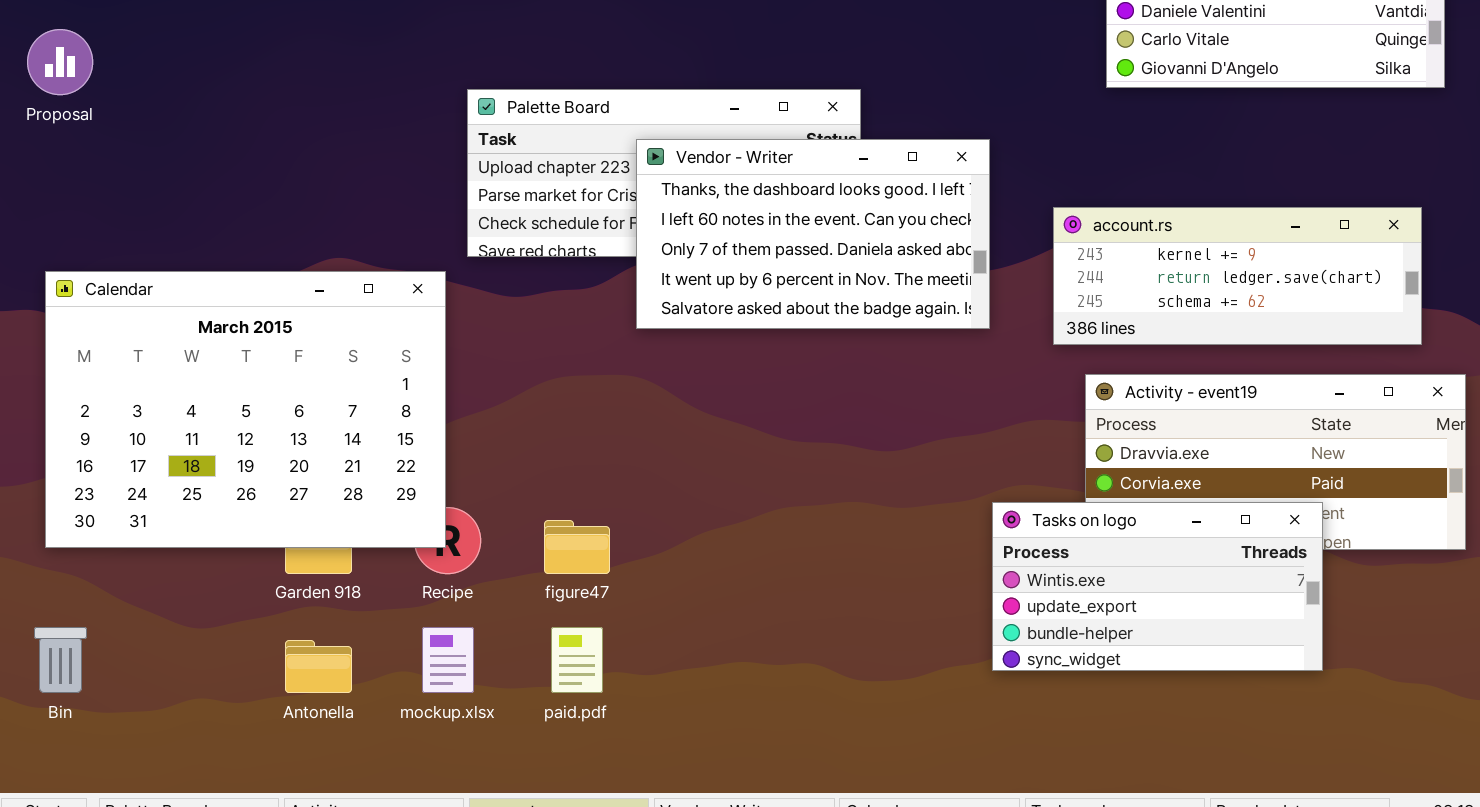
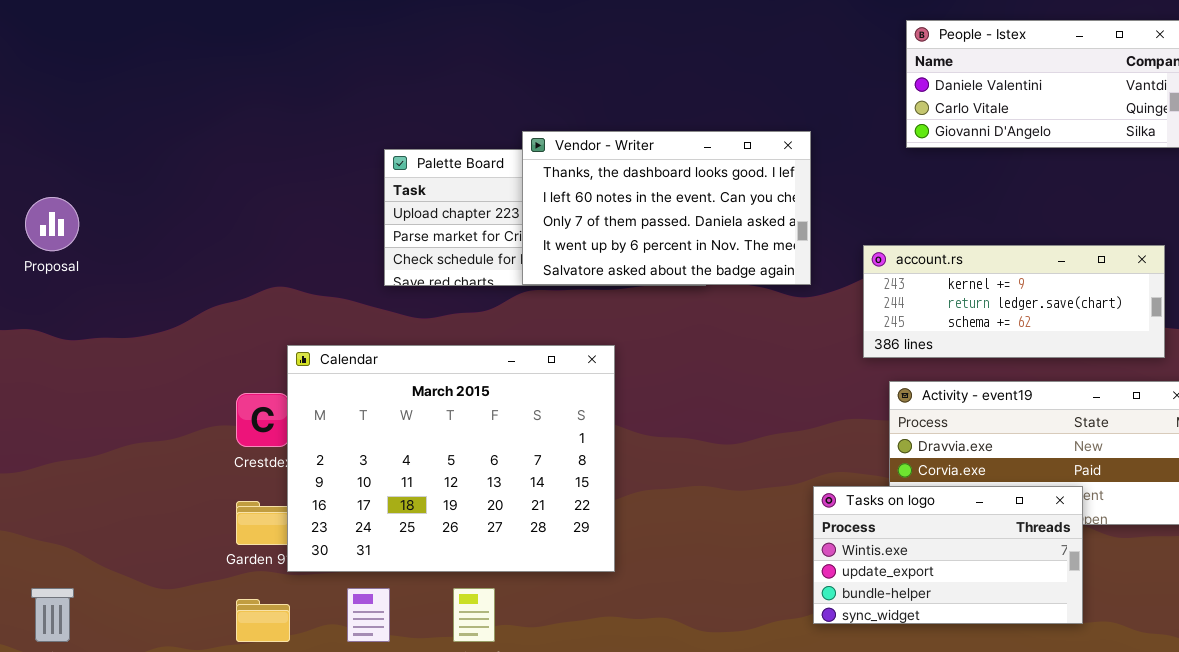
Proposal: [27,29,93,95] -> [25,197,79,251], moved
Vendor - Writer: [636,139,990,329] -> [522,131,811,285], moved
Calendar: [45,271,446,548] -> [287,345,615,572], moved

